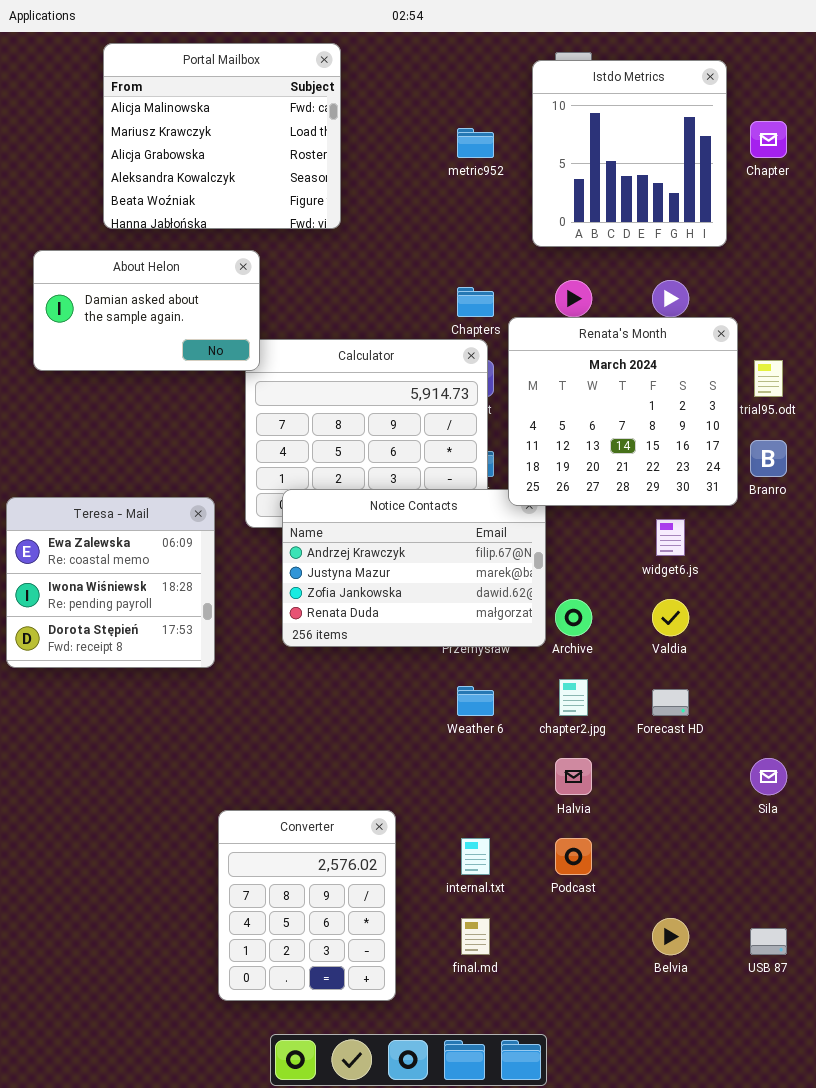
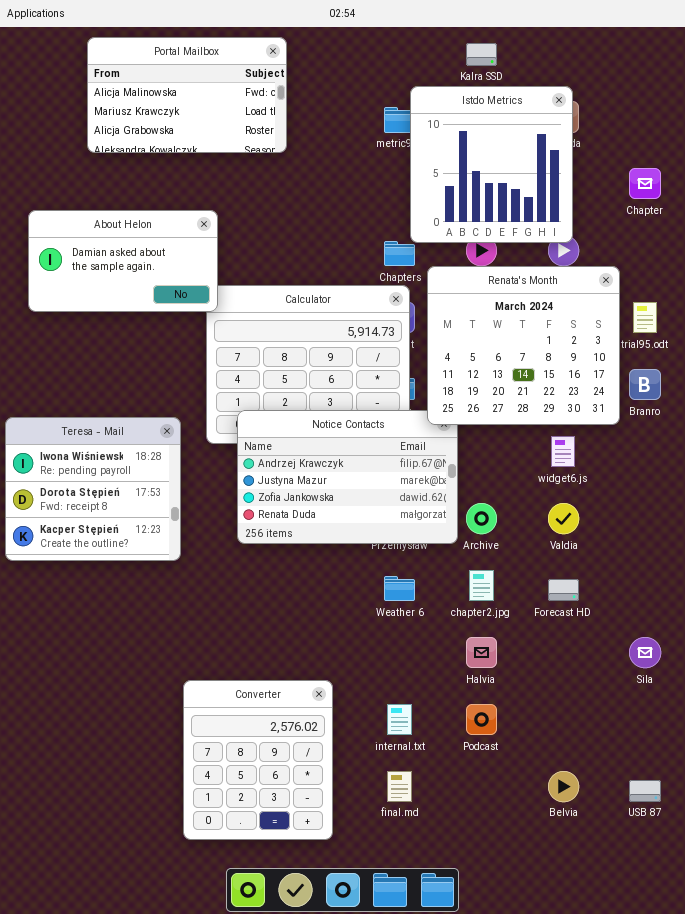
Portal Mailbox: [103,43,341,229] -> [87,37,287,153], resized
Istdo Metrics: [532,60,727,247] -> [410,86,573,243], moved
Chapter: [750,121,787,158] -> [629,168,661,199], moved
Teresa - Mail: [6,497,215,668] -> [5,417,181,561], scrolled down 1 row

